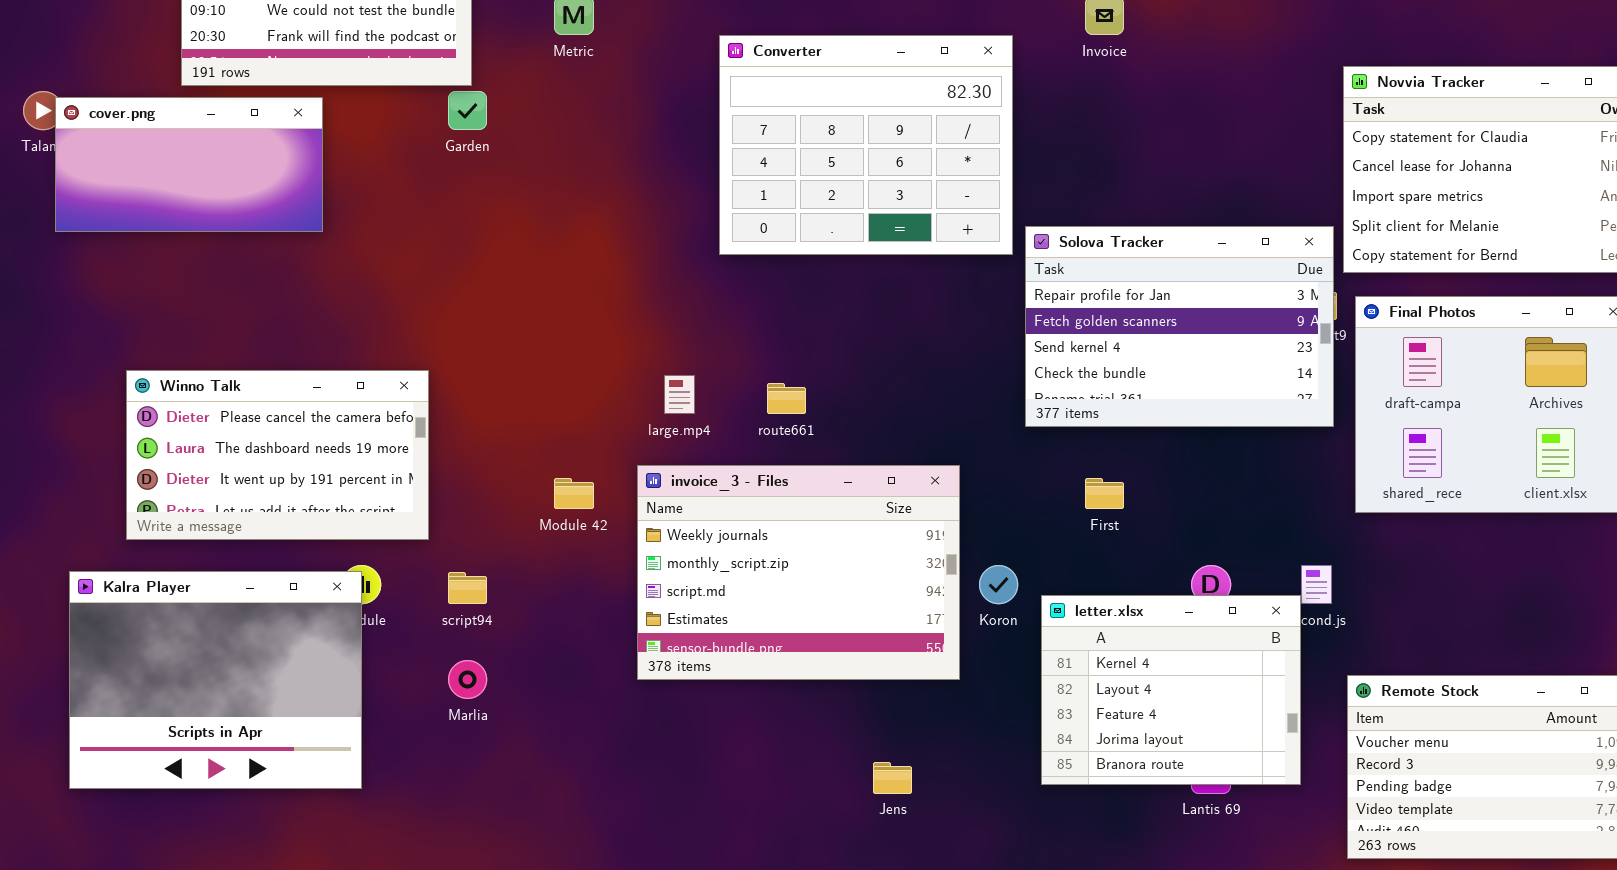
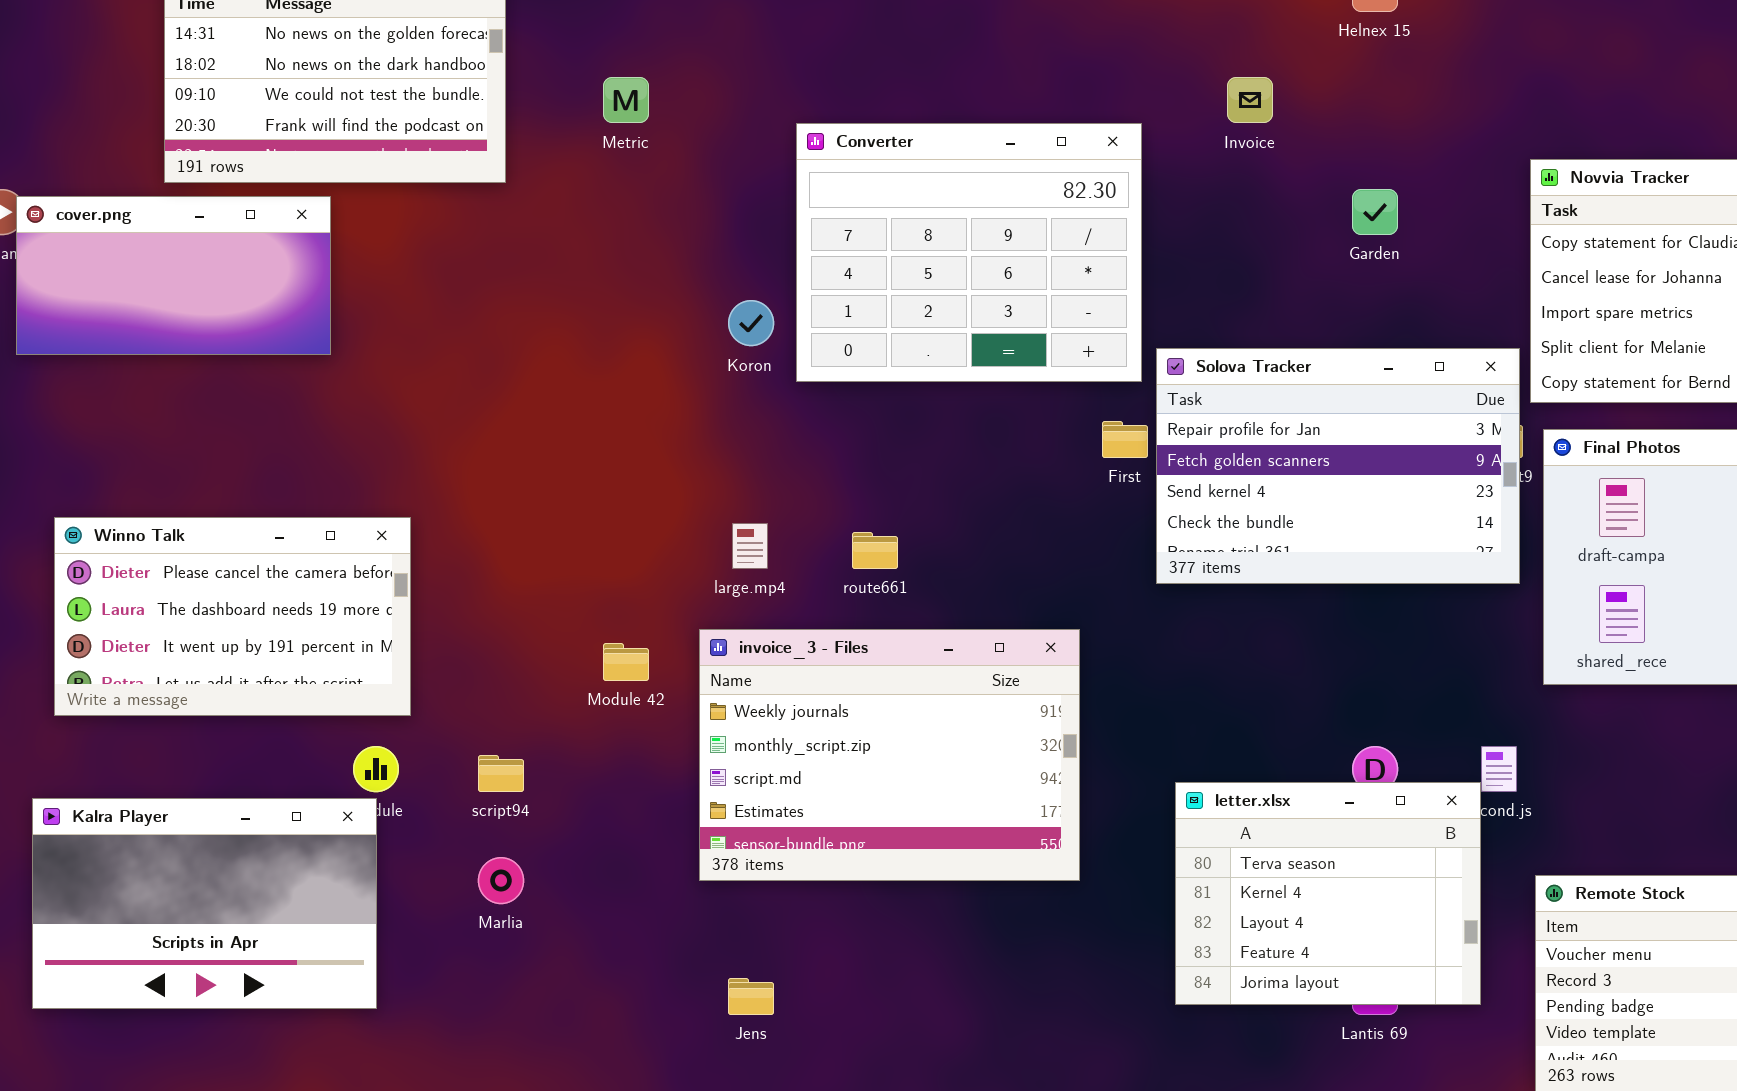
Garden: [448,91,487,130] -> [1352,189,1398,235], moved
Winno Talk: [126,370,429,540] -> [54,517,411,716], moved
First: [1085,478,1124,509] -> [1102,421,1148,458], moved
Koron: [979,565,1018,604] -> [728,300,774,346], moved
Kalra Player: [69,571,362,789] -> [32,798,377,1009], resized
letter.xlsx: [1041,595,1301,785] -> [1175,782,1481,1005], scrolled up 1 row
Jens: [873,762,912,794] -> [728,978,774,1015], moved

